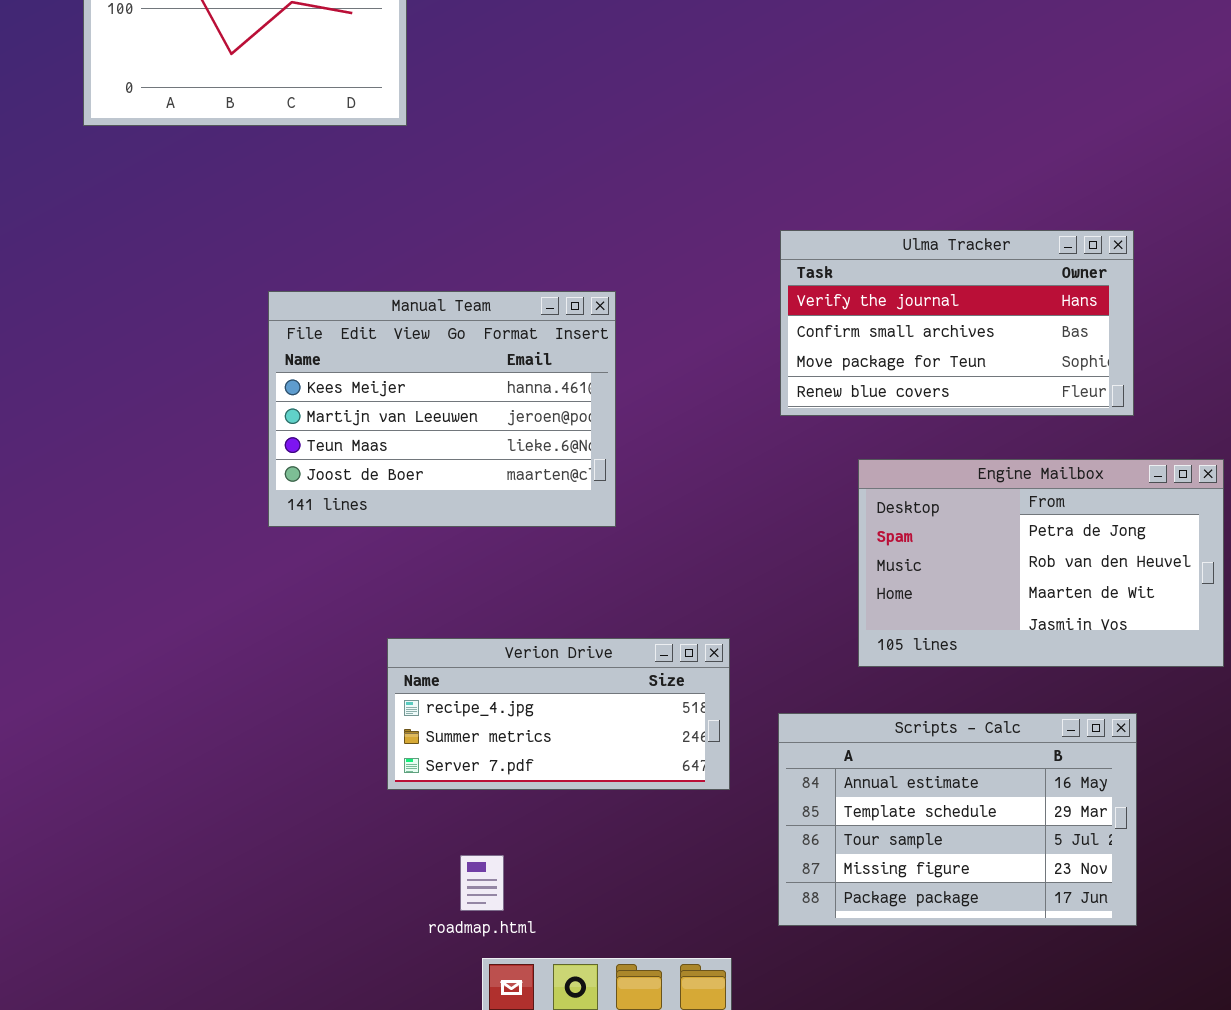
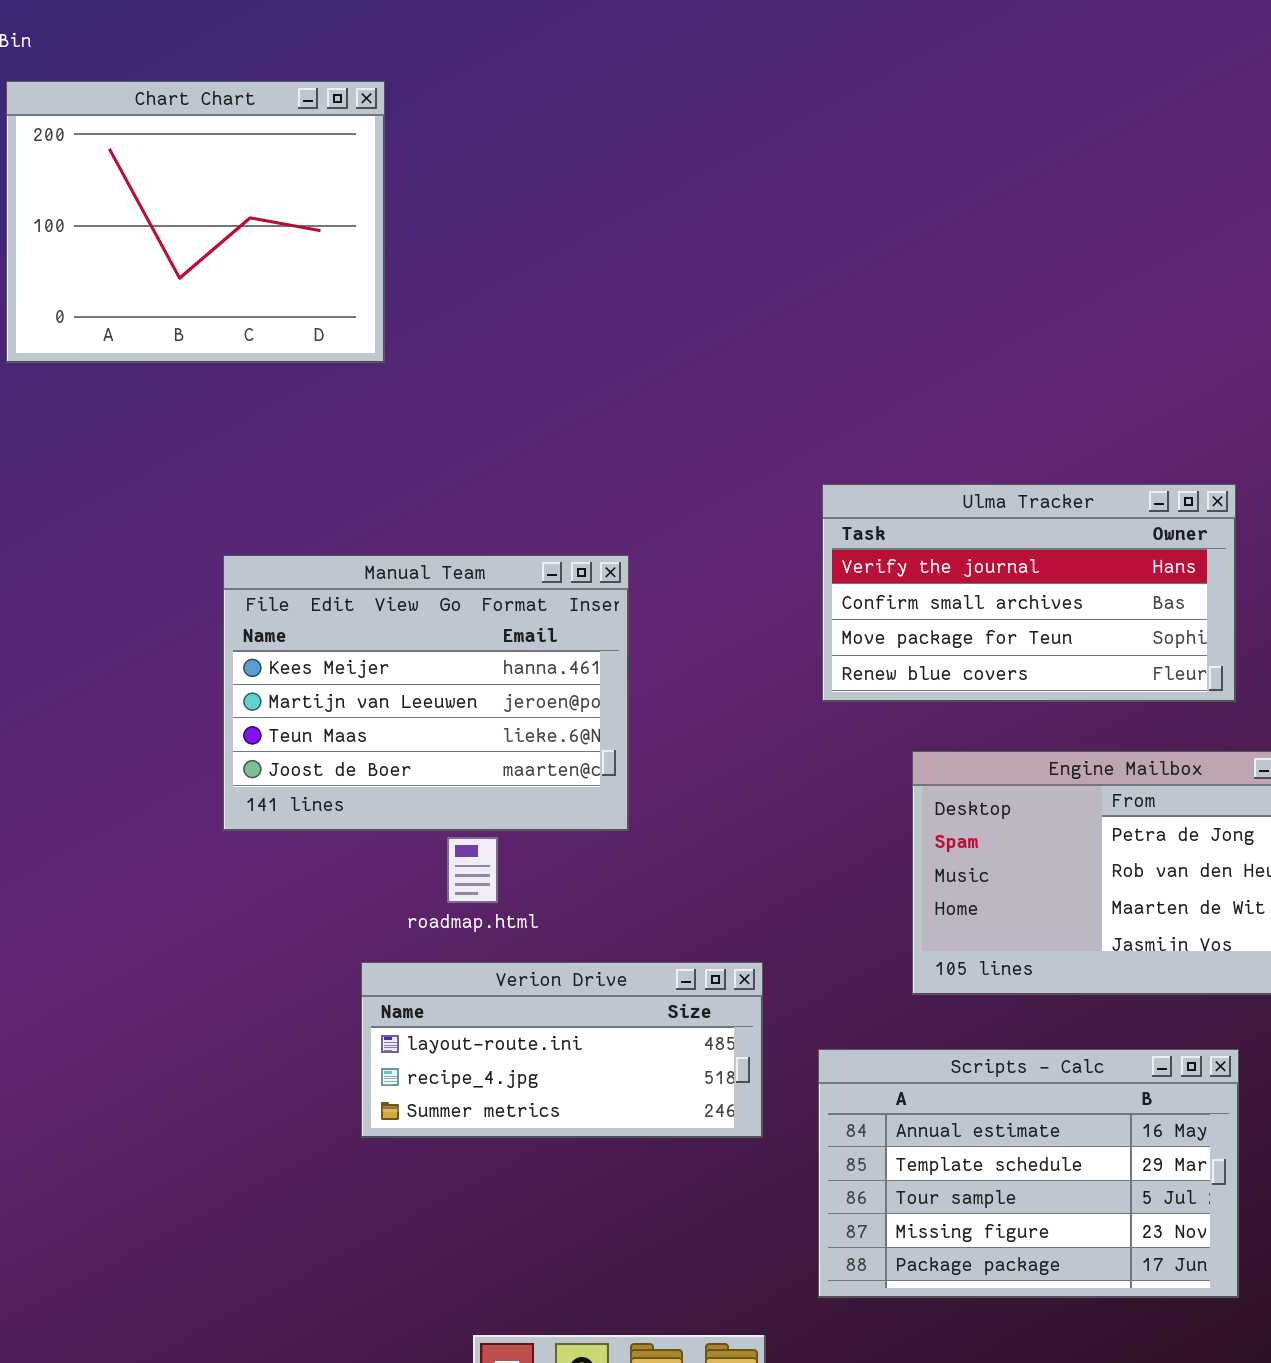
Verion Drive: [387,638,730,790] -> [361,962,763,1138], scrolled up 1 row
roadmap.html: [460,855,504,911] -> [447,837,498,903], moved

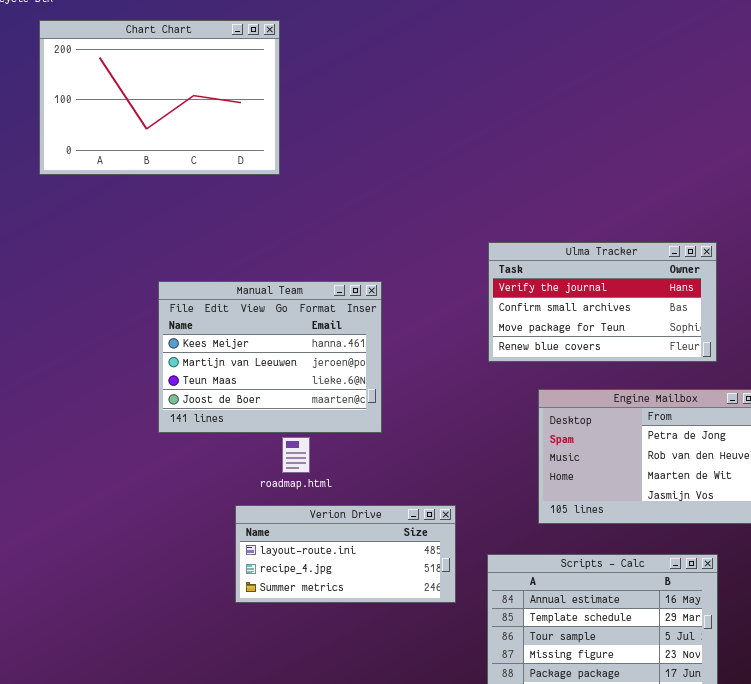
Chart Chart: [6,81,385,363] -> [39,20,280,175], resized

